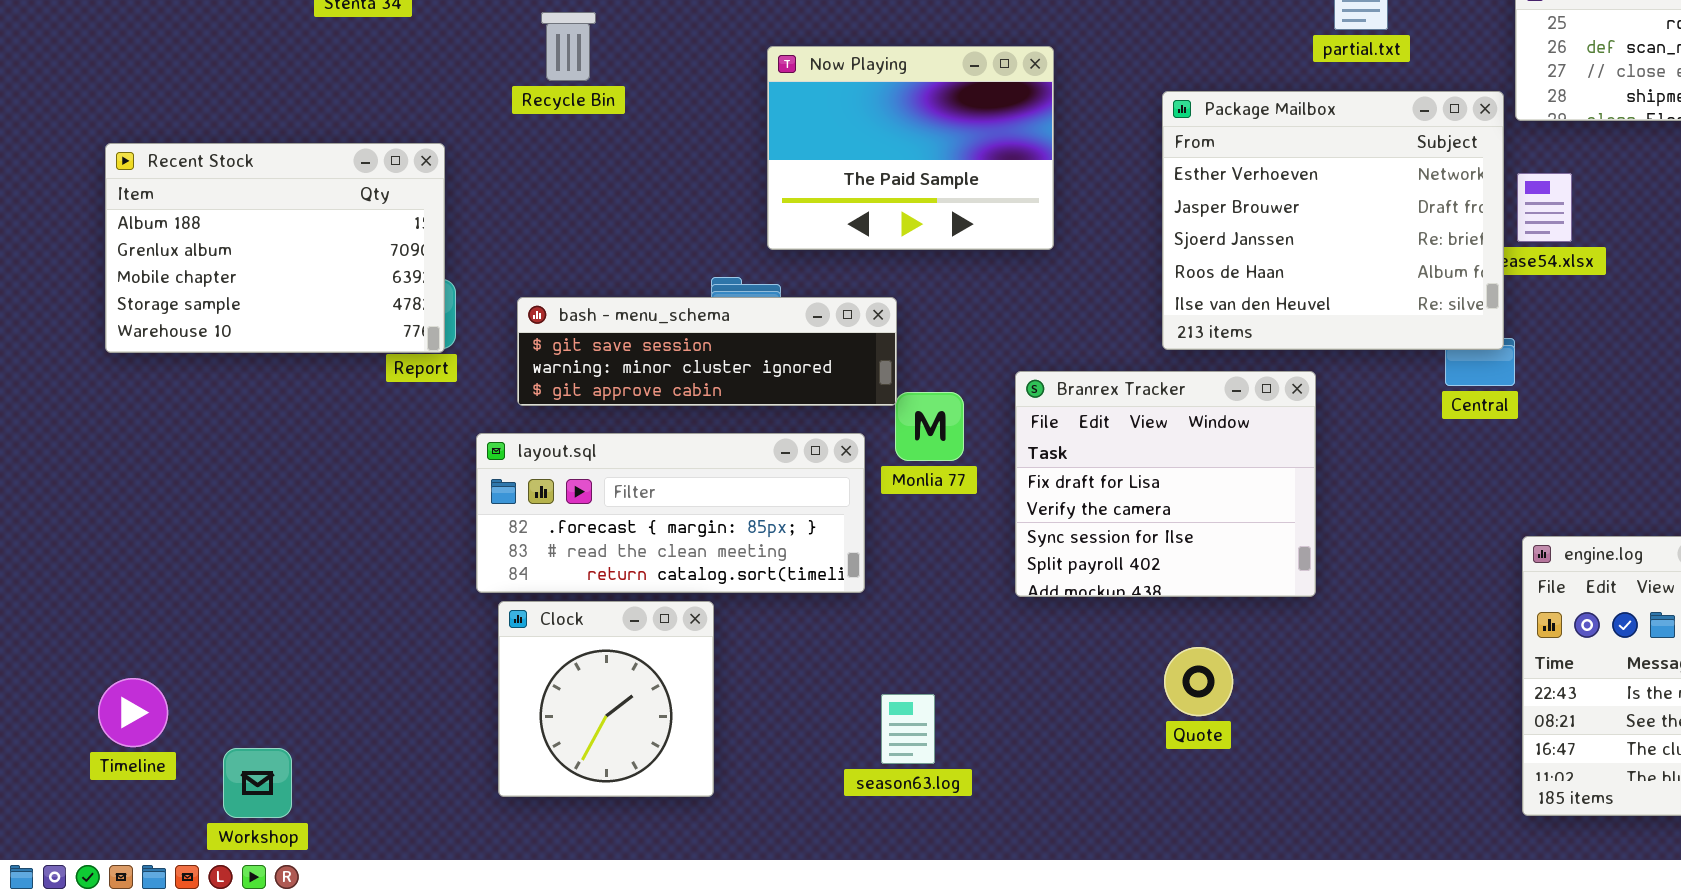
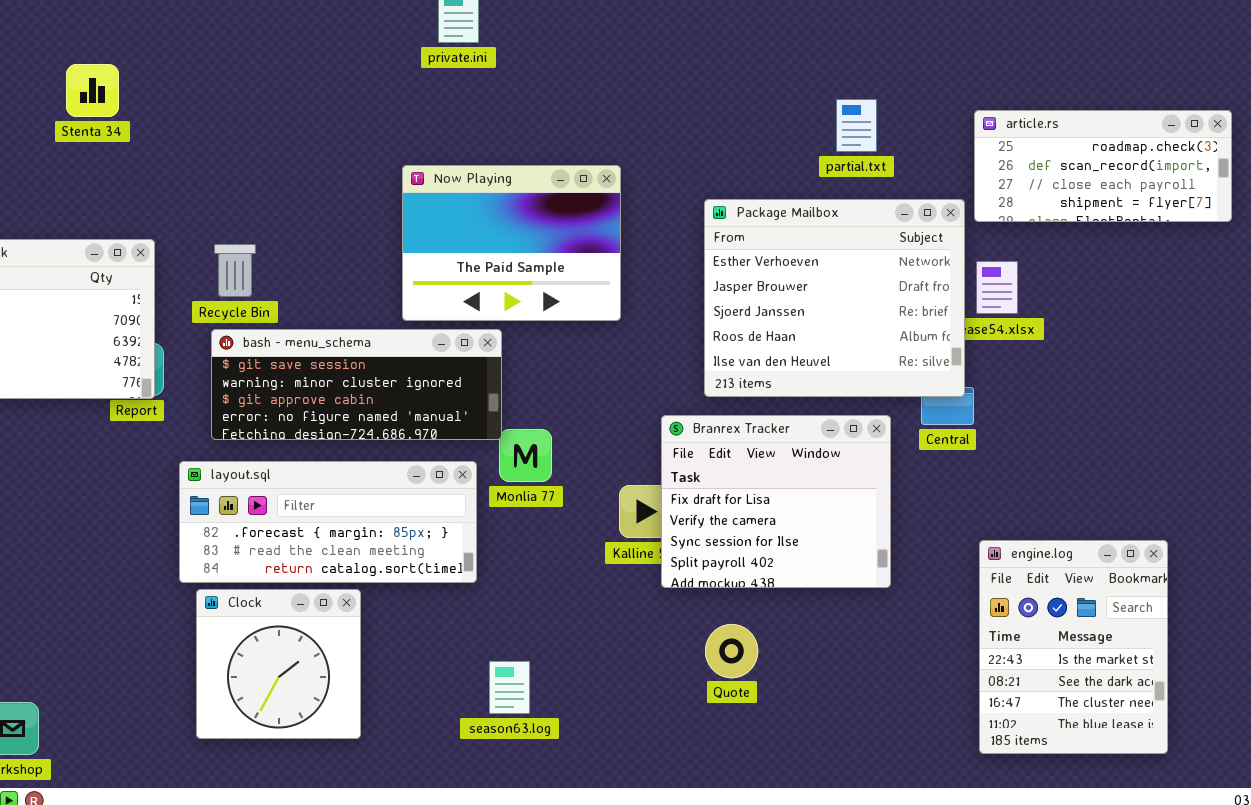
Recycle Bin: [541,12,596,81] -> [214,244,256,297], moved
bash - menu_schema: [517,297,897,406] -> [211,329,502,440], resized
Branrex Tracker: [1015,371,1316,597] -> [661,415,891,588], moved

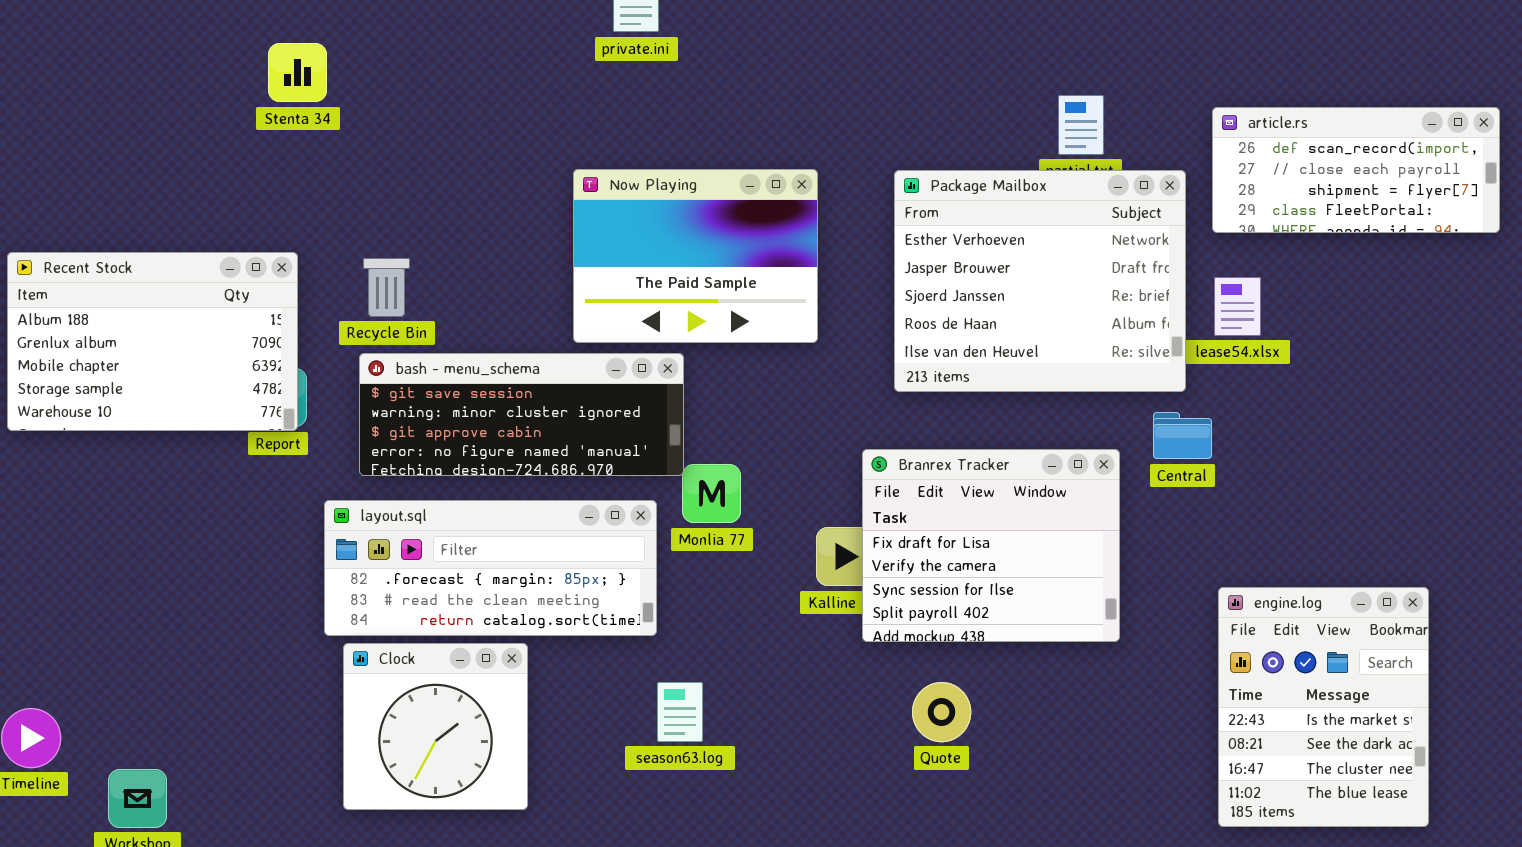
Stenta 34: [66,64,119,117] -> [268,43,327,102], moved
article.rs: [974,110,1232,222] -> [1212,107,1500,233], scrolled down 1 row
Package Mailbox: [704,199,965,397] -> [894,170,1186,392], moved
season63.log: [489,661,530,714] -> [657,682,703,742], moved

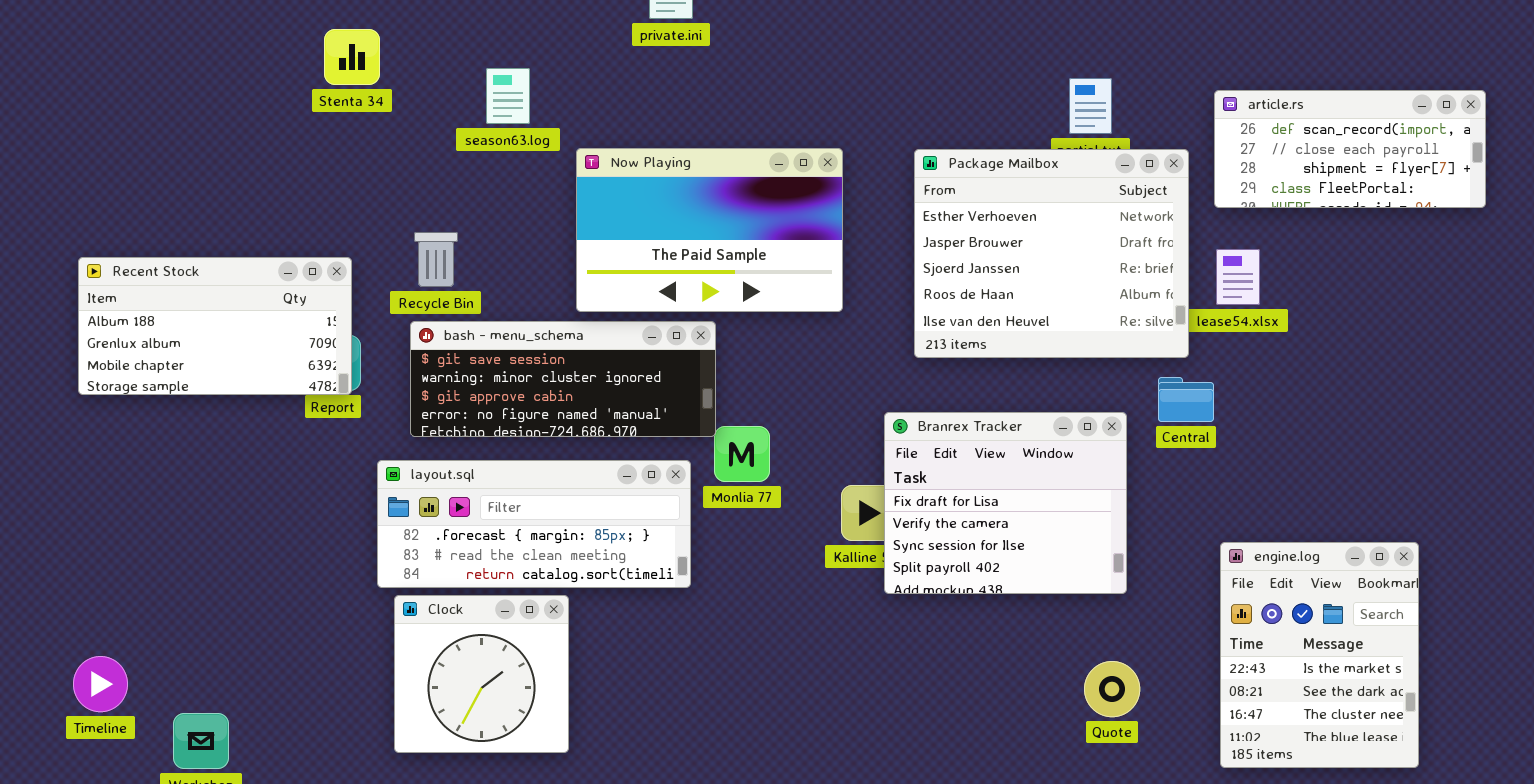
Now Playing: [573,169,818,343] -> [576,148,843,312], resized
Recent Stock: [7,252,298,431] -> [78,257,352,395], resized
season63.log: [657,682,703,742] -> [486,68,530,124], moved
Quote: [912,682,971,742] -> [1084,661,1140,717], moved

